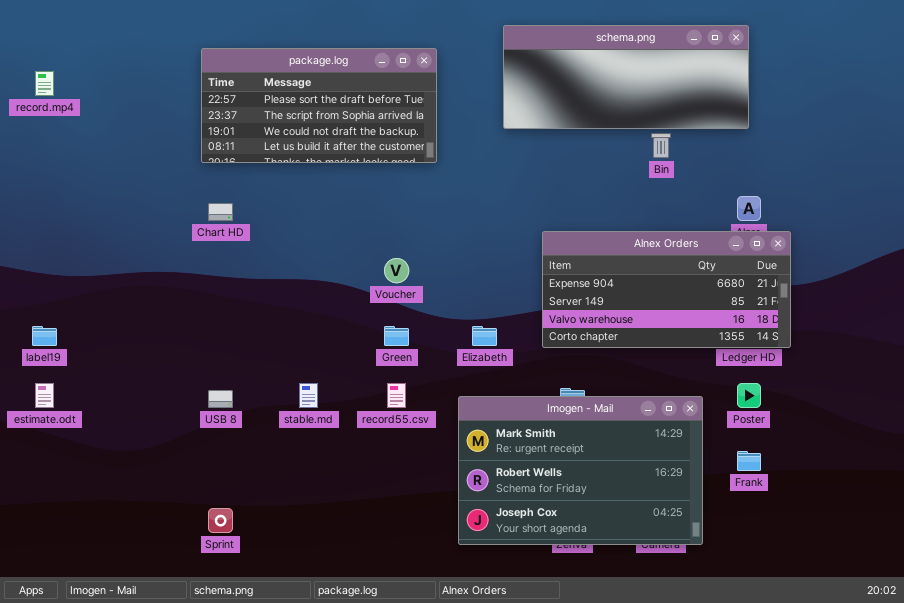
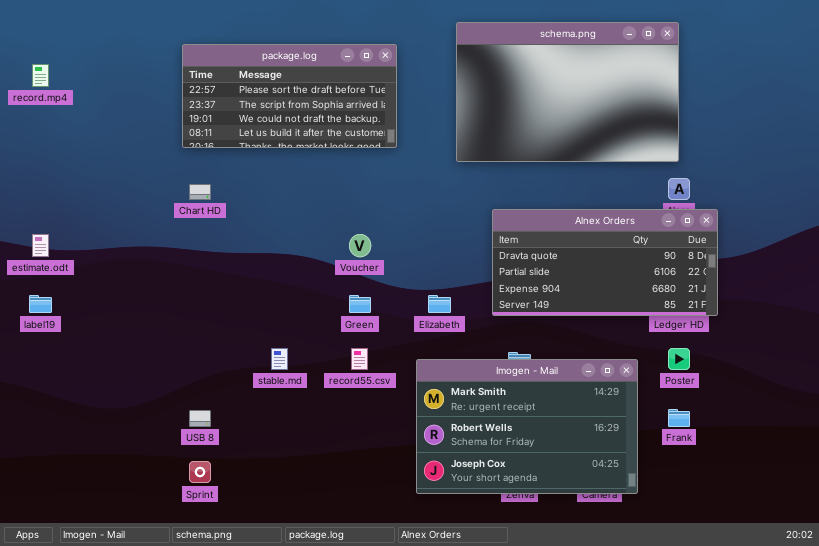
schema.png: [503,25,749,129] -> [456,22,679,162], resized
Alnex Orders: [542,231,791,348] -> [492,209,718,316], scrolled up 2 rows
estimate.odt: [35,383,54,408] -> [32,234,49,257], moved
USB 8: [208,390,233,408] -> [189,410,211,427], moved

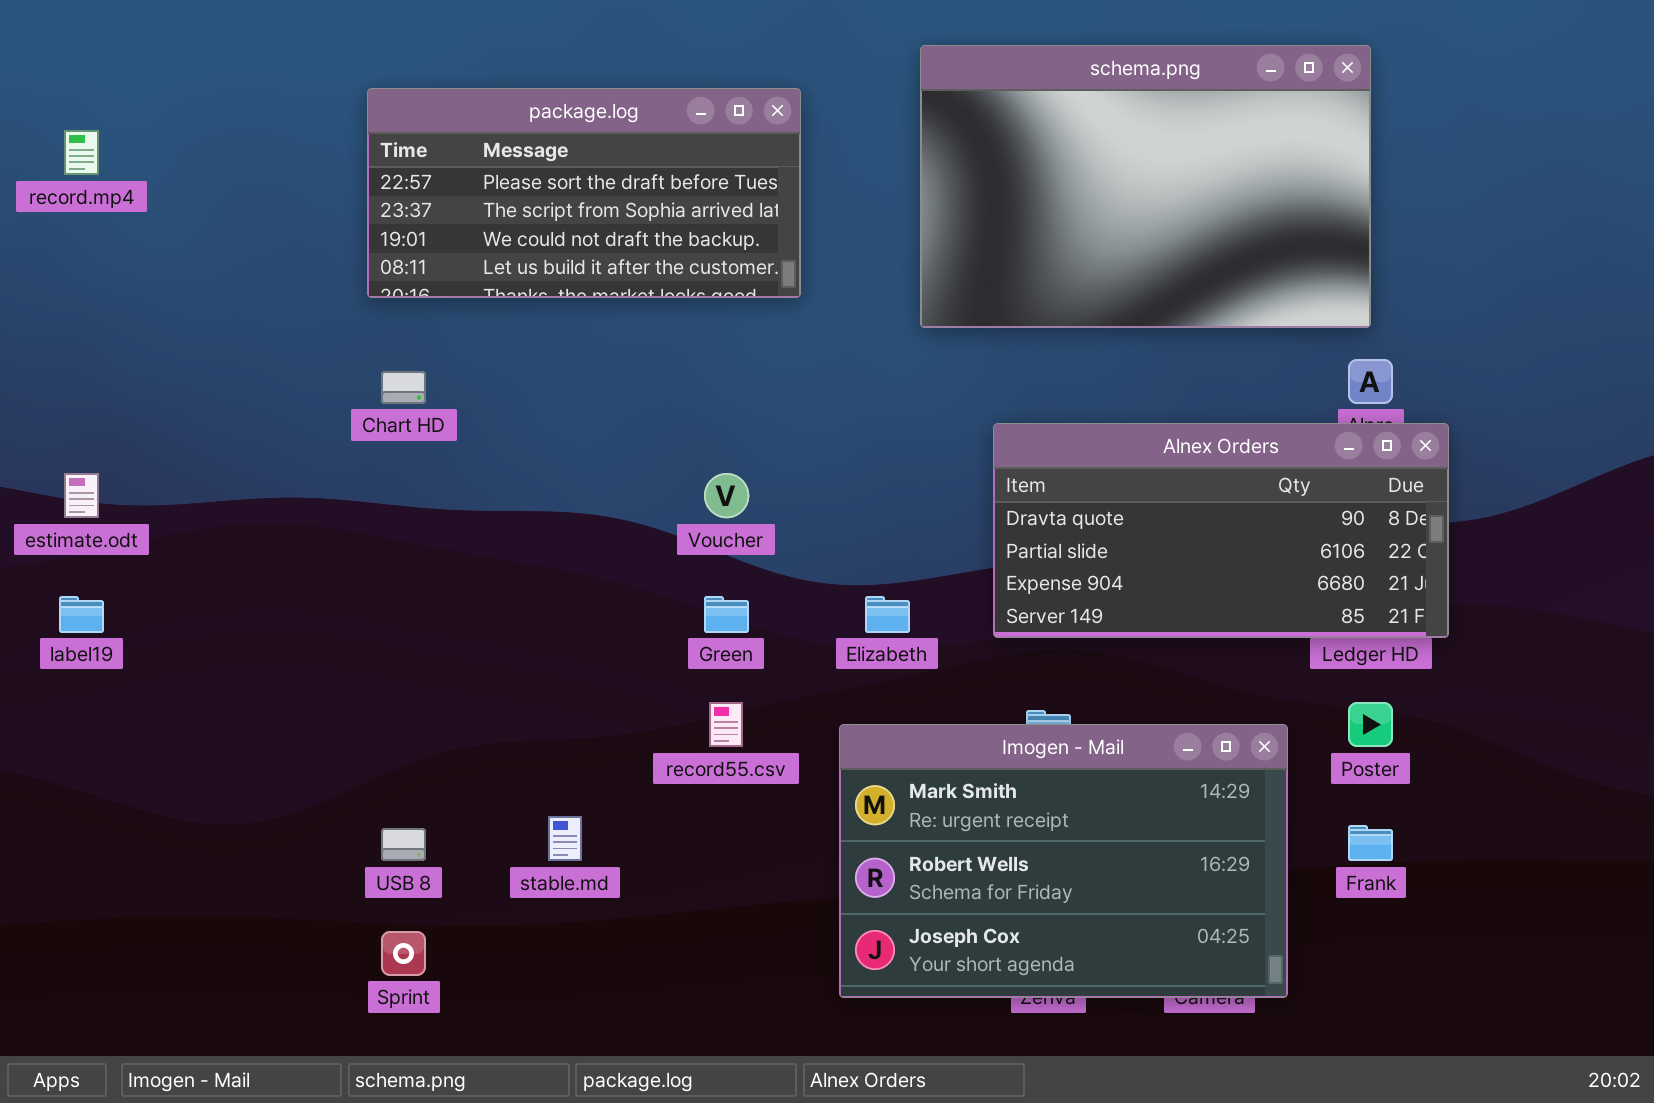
stable.md: [271,348,288,370] -> [548,816,582,861], moved

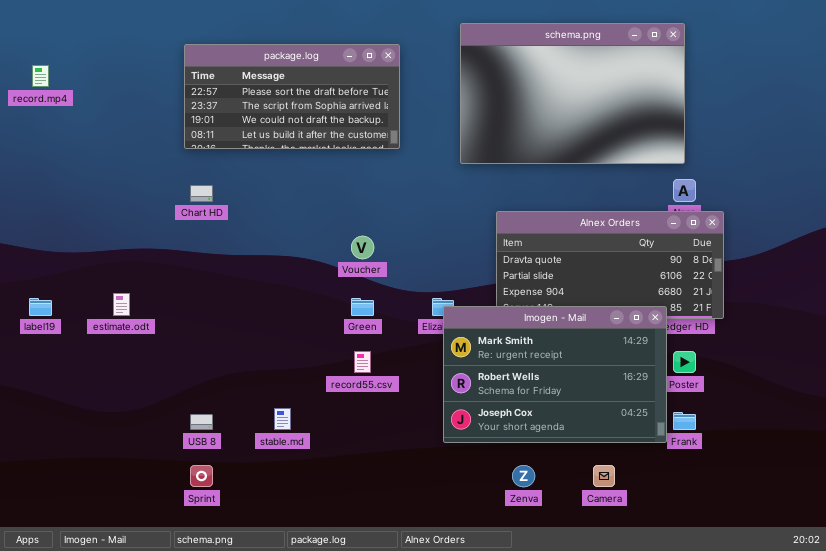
estimate.odt: [64,473,99,518] -> [113,293,130,316], moved
Imogen - Mail: [839,724,1288,998] -> [443,306,667,443], moved

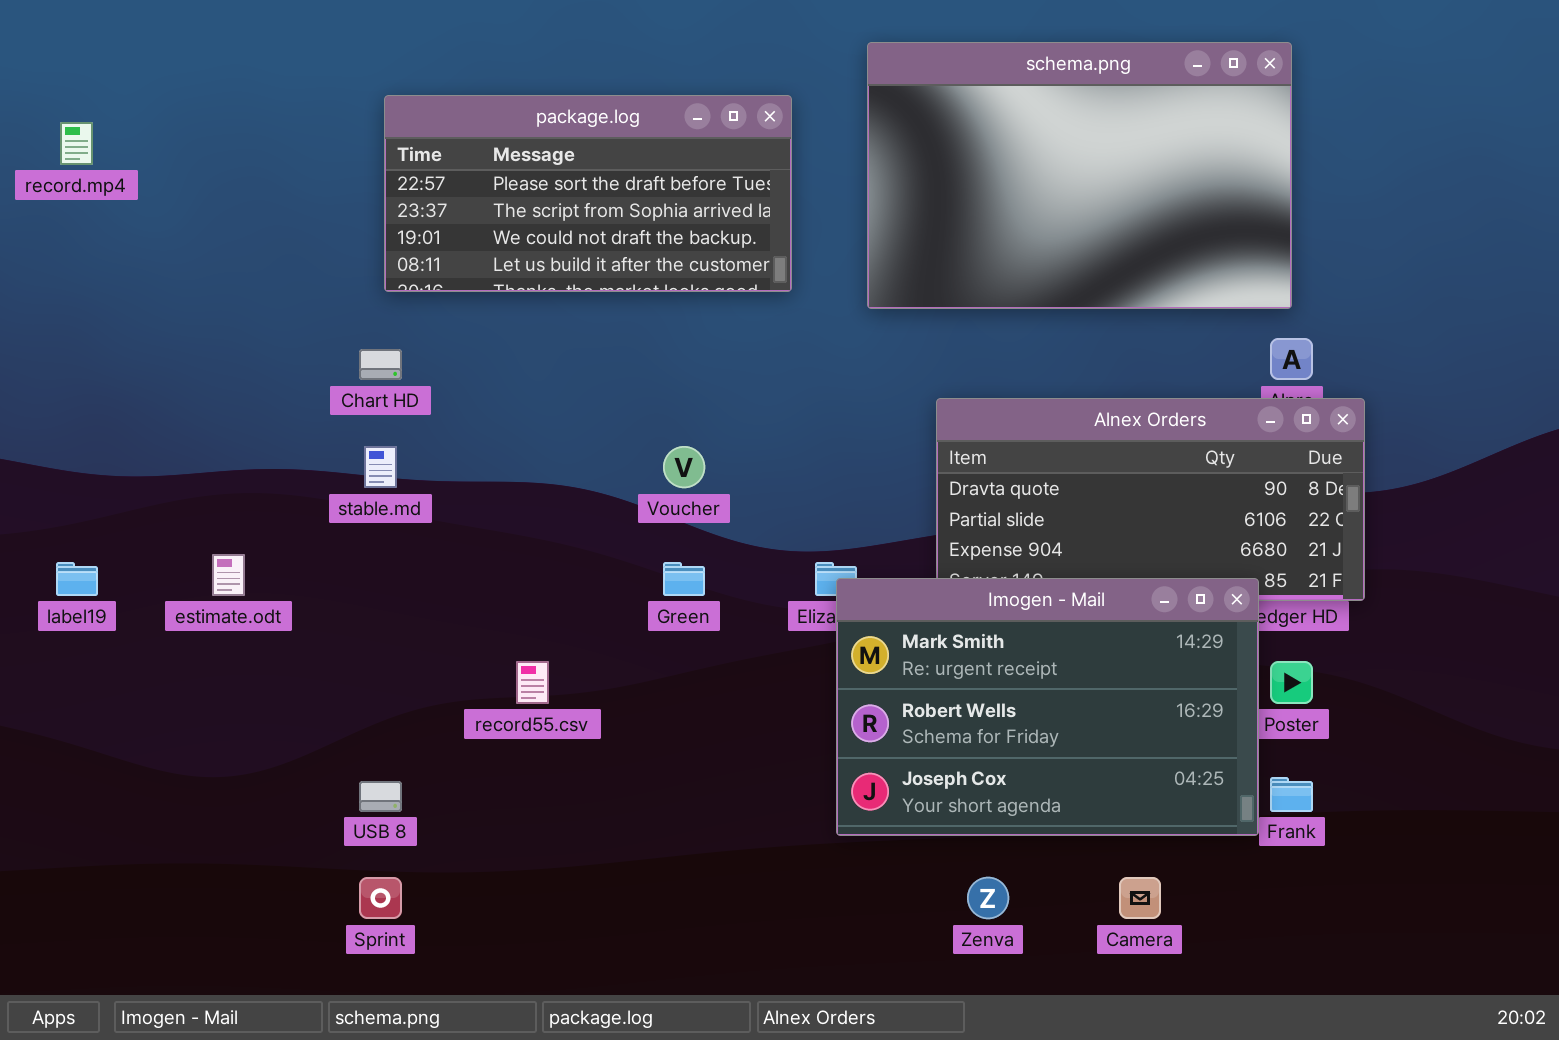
package.log: [184,44,400,149] -> [384,95,792,292], moved
record55.csv: [354,351,371,373] -> [516,661,549,704], moved
stable.md: [274,408,291,430] -> [364,446,397,488], moved

